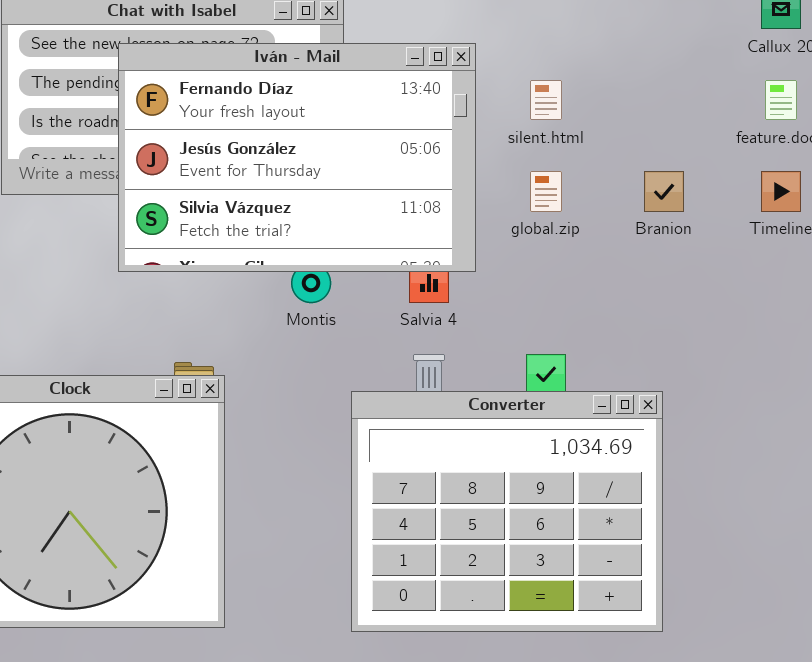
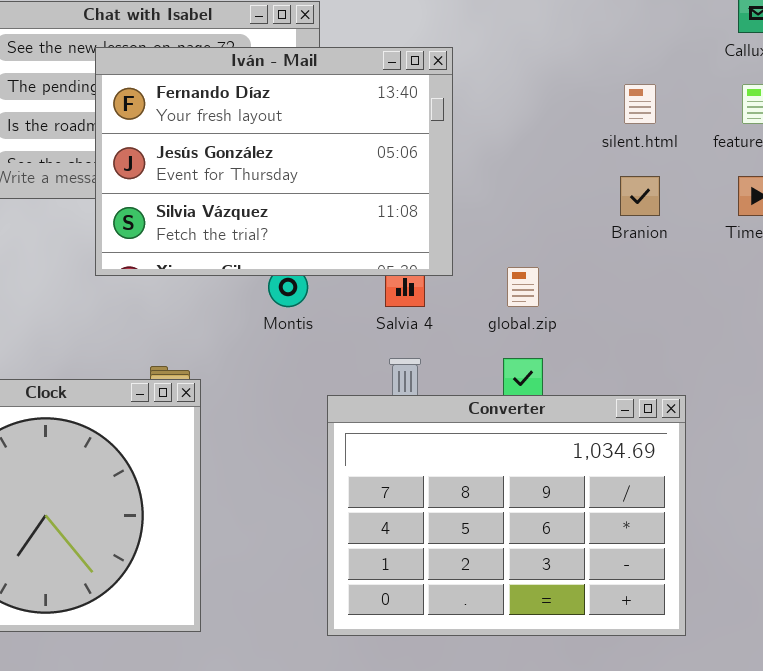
silent.html: [530,80,562,120] -> [624,84,656,124], moved
global.zip: [530,171,562,212] -> [507,267,539,307], moved
Converter: [351,391,663,632] -> [327,395,686,636], resized

